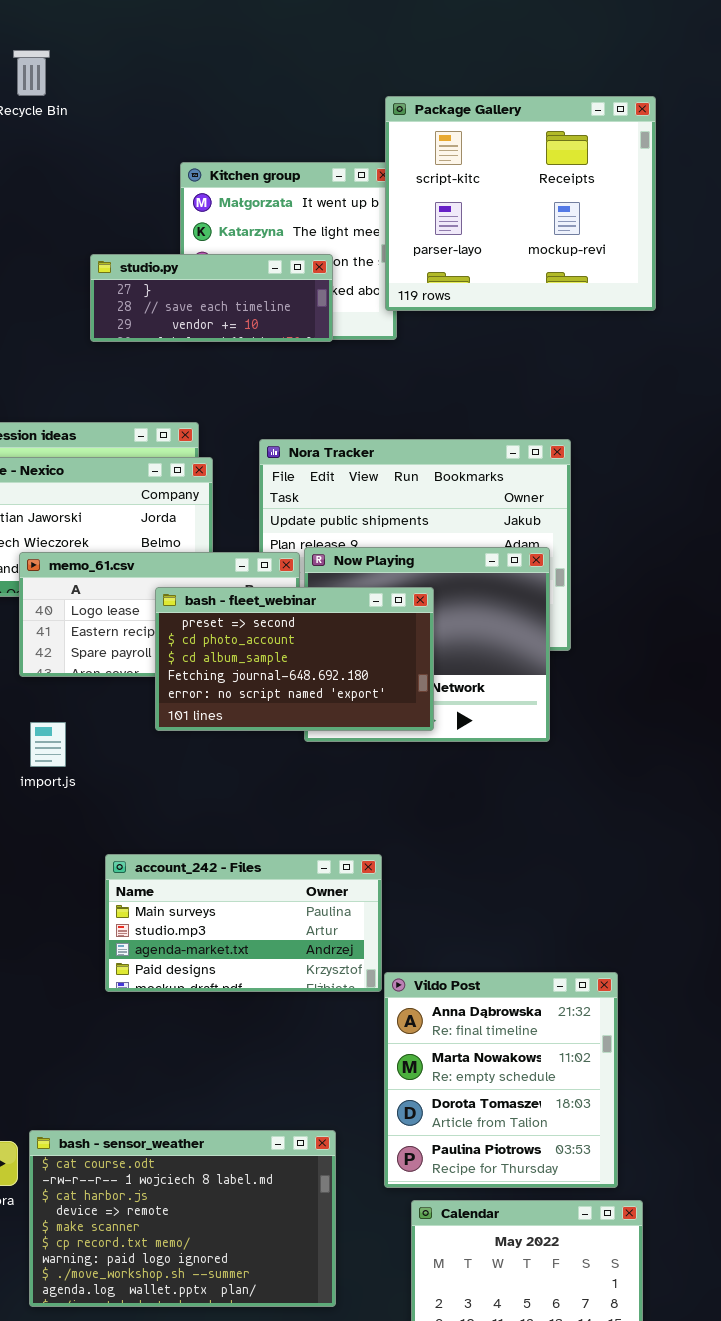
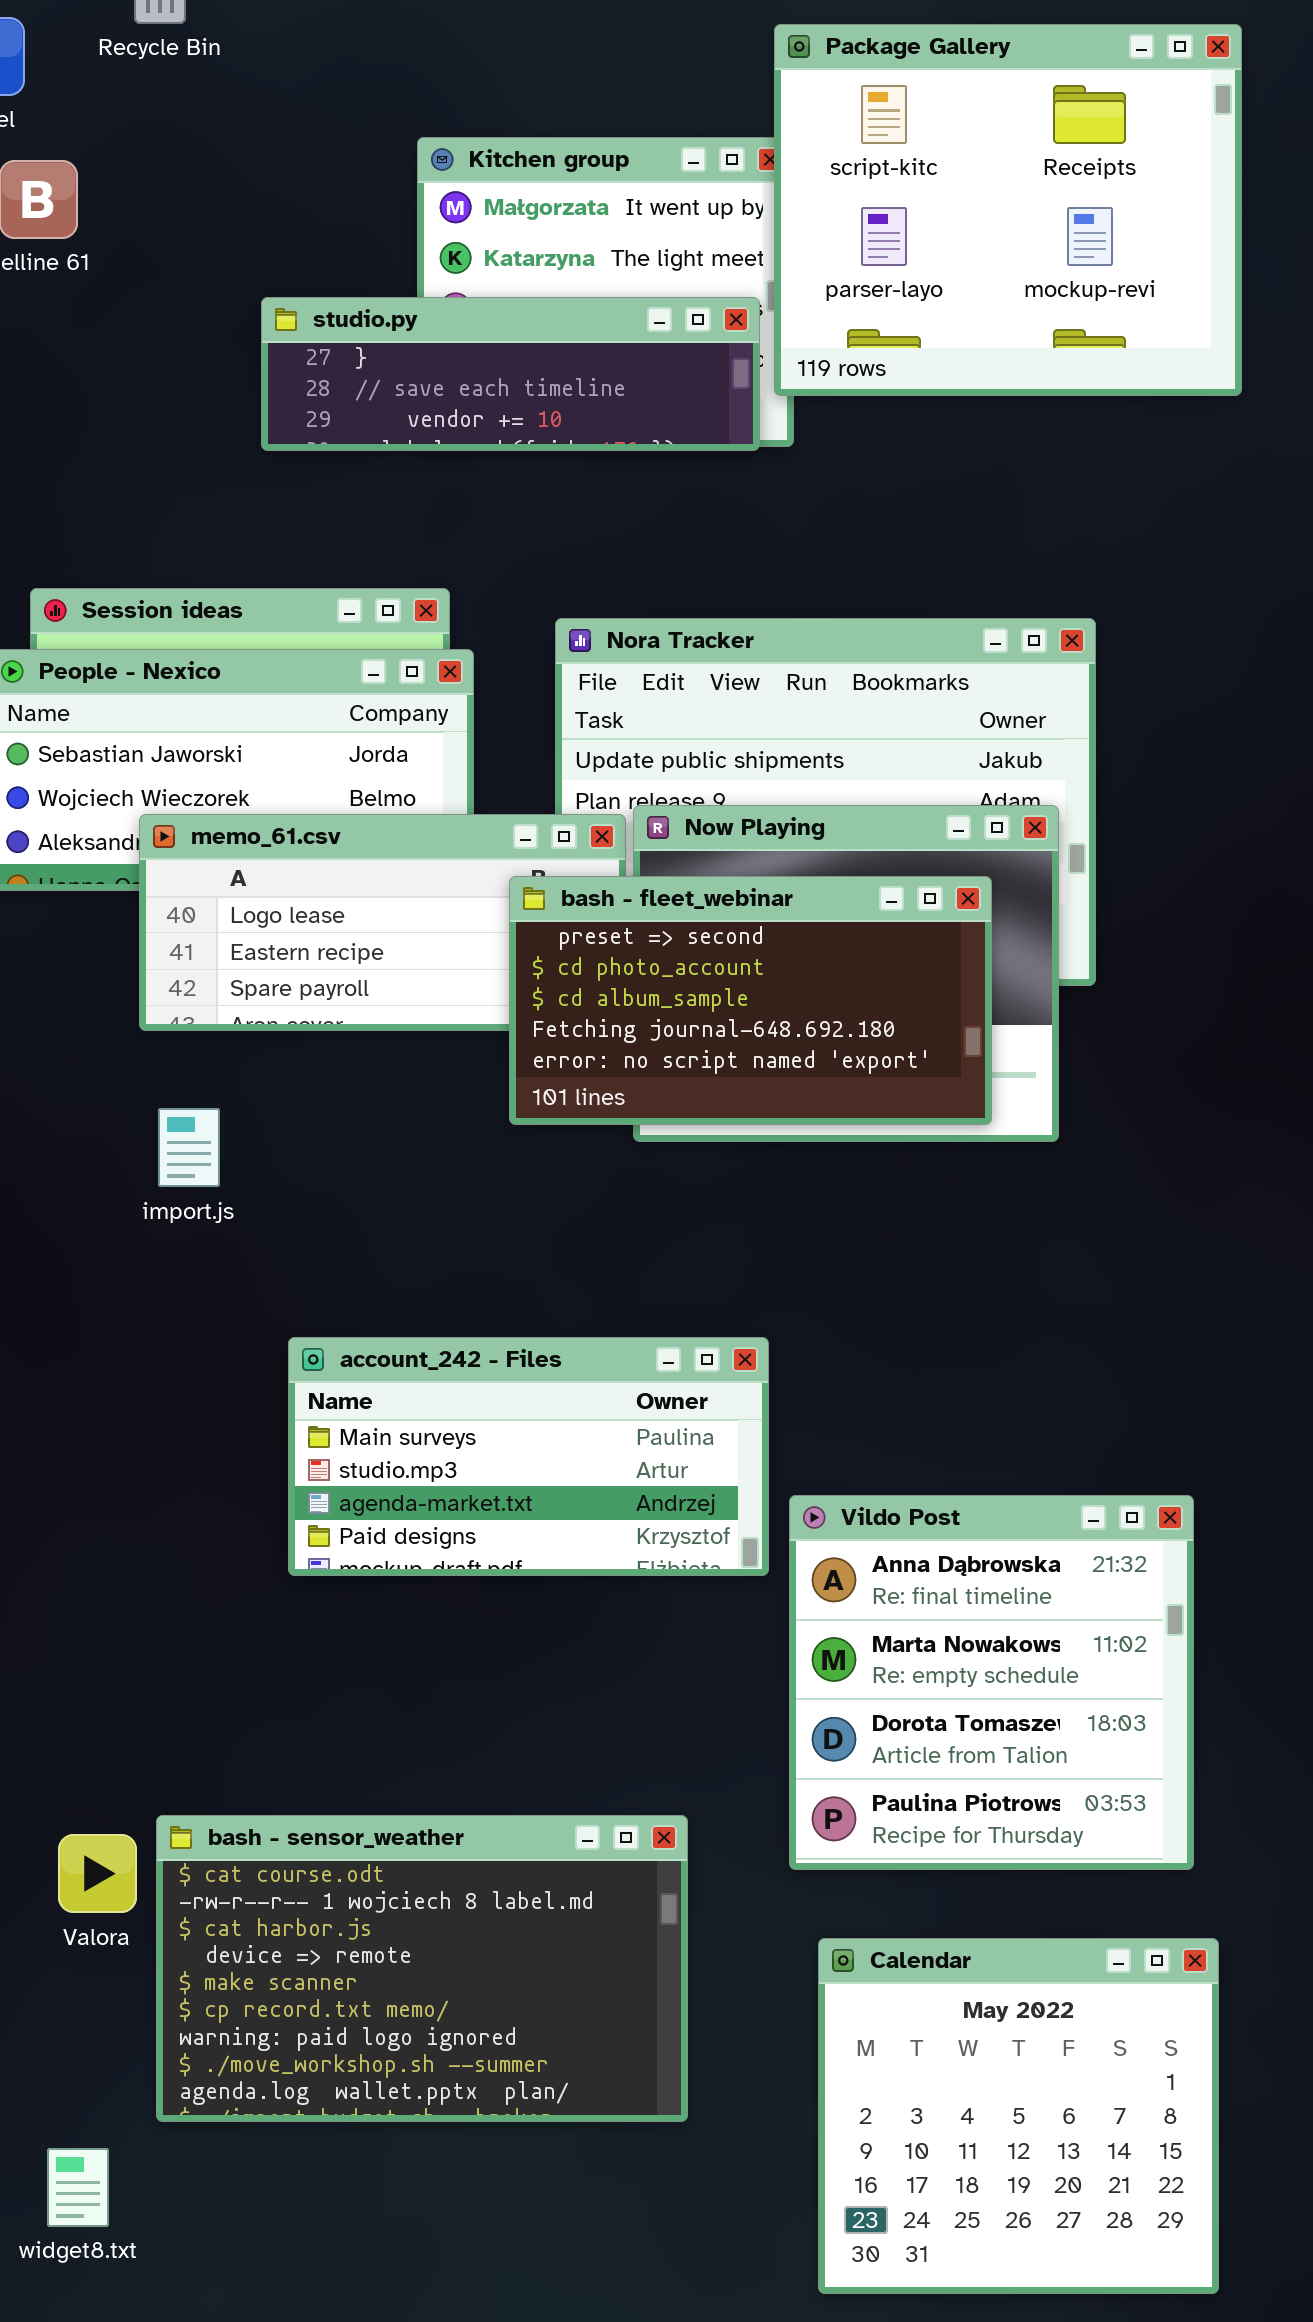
studio.py: [90,254,333,342] -> [261,297,760,451], resized
bash - fleet_webinar: [155,587,434,731] -> [509,876,992,1125], moved
Vildo Post: [384,972,618,1188] -> [789,1495,1194,1870], moved

